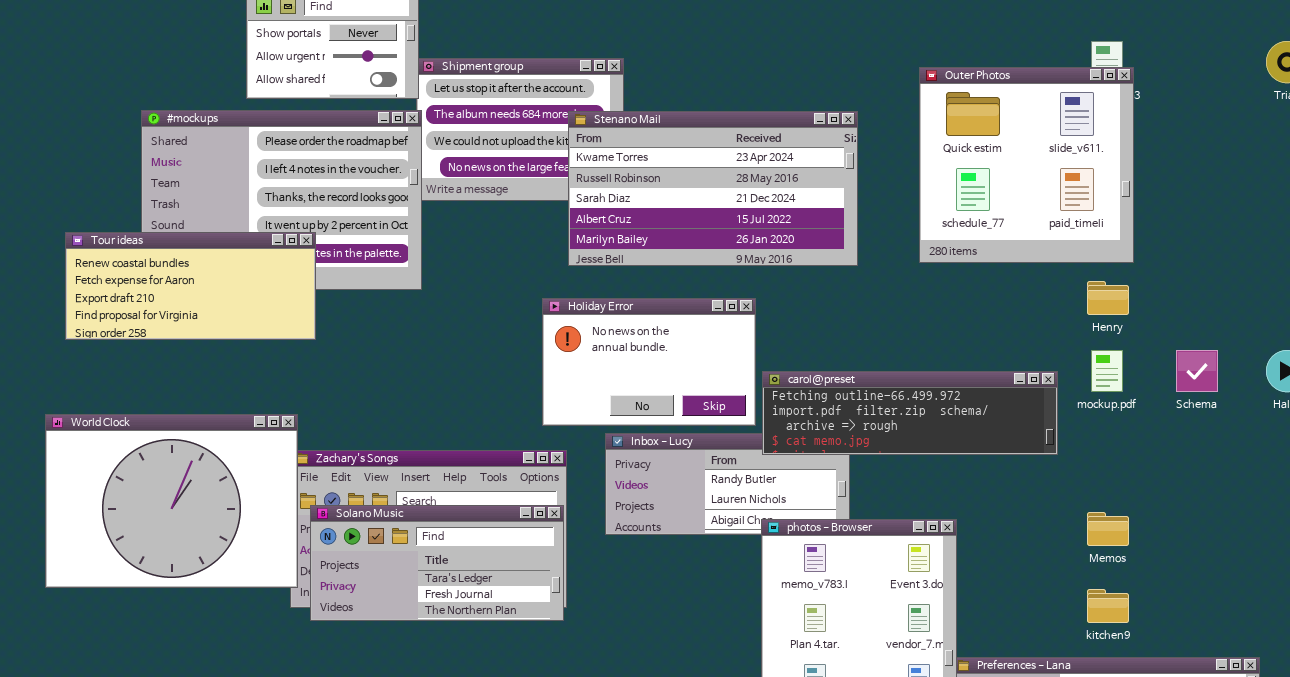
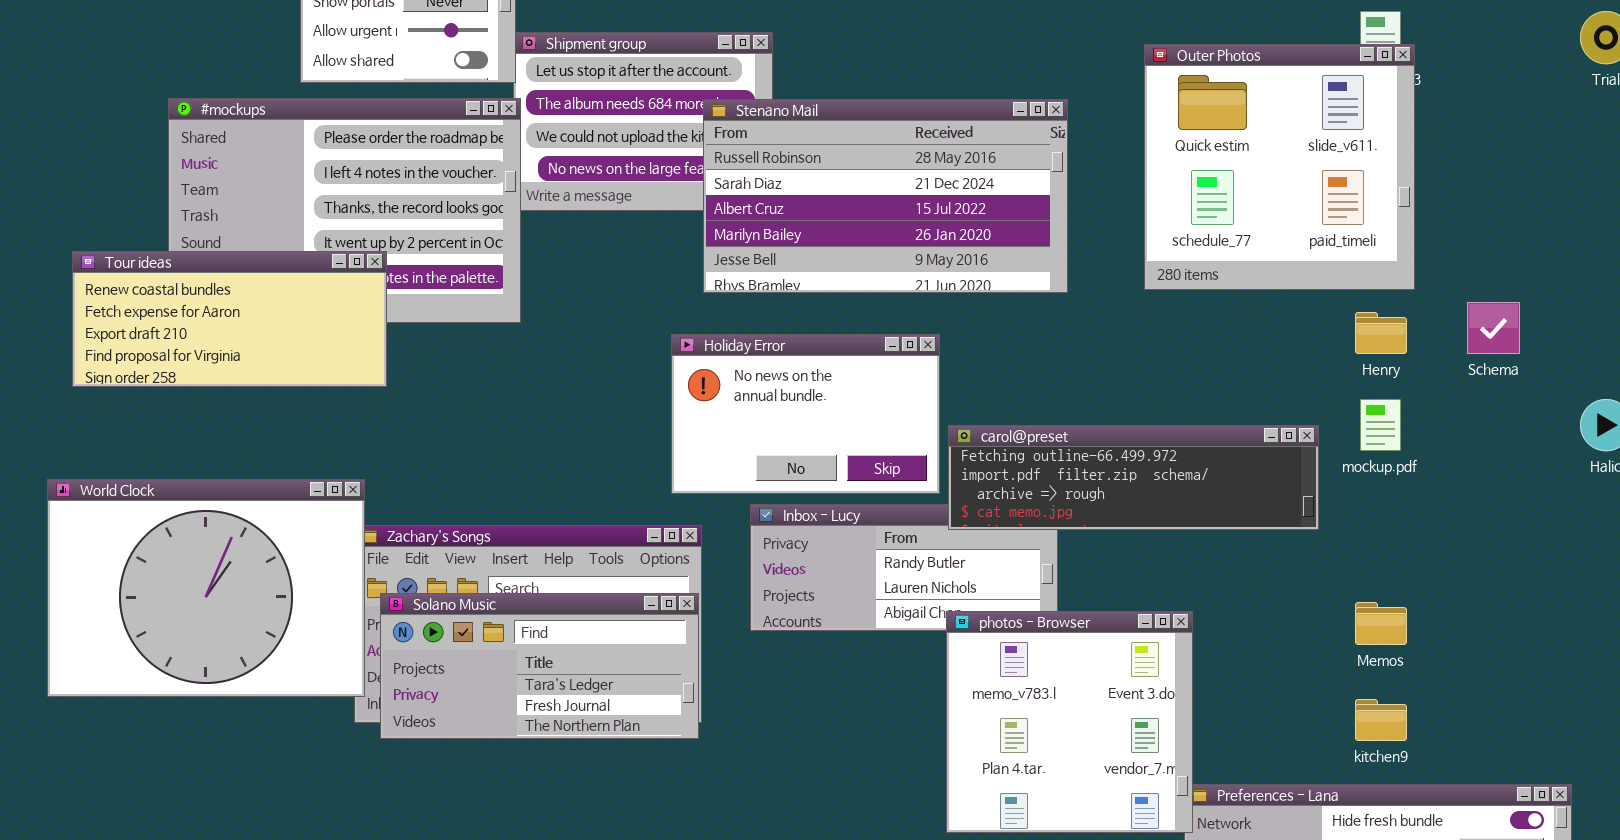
Stenano Mail: [568,111,858,266] -> [703,99,1068,293], scrolled down 1 row
Schema: [1176,350,1218,392] -> [1467,302,1520,354], moved

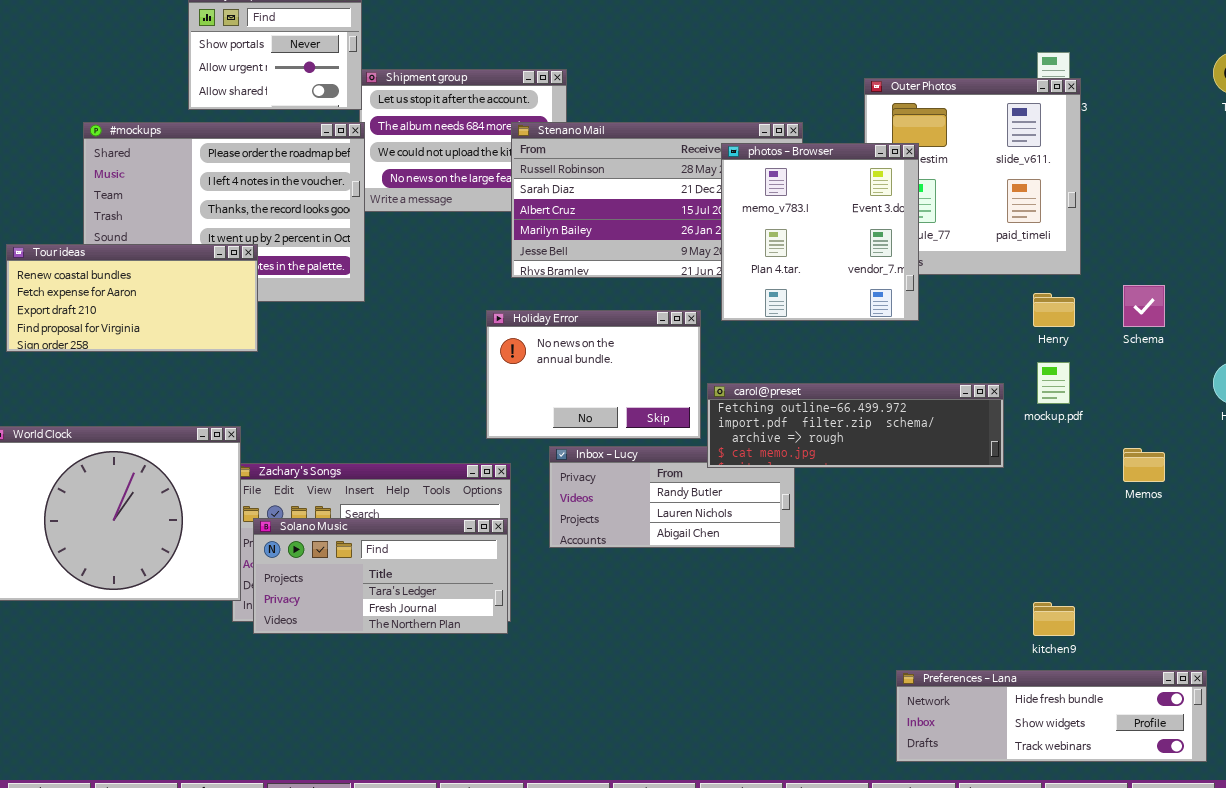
Memos: [1355,602,1407,645] -> [1123,448,1165,482], moved
photos - Browser: [946,611,1193,833] -> [721,143,919,321], moved

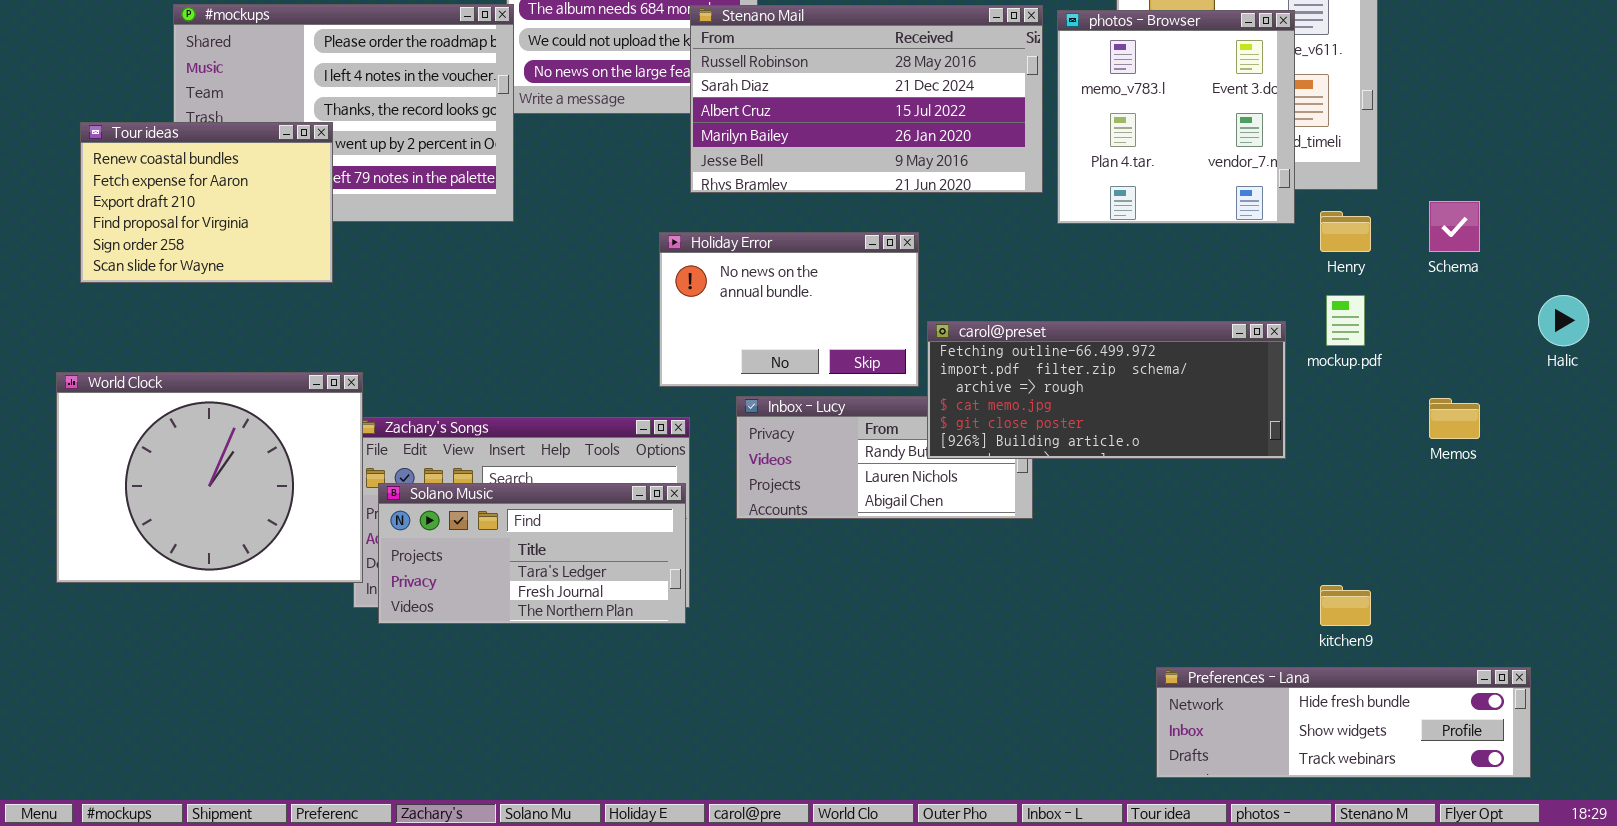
photos - Browser: [721,143,919,321] -> [1057,10,1295,224], moved
Tour ideas: [6,244,258,352] -> [80,122,333,283], resized
carol@preset: [707,383,1004,468] -> [927,321,1286,459], resized

